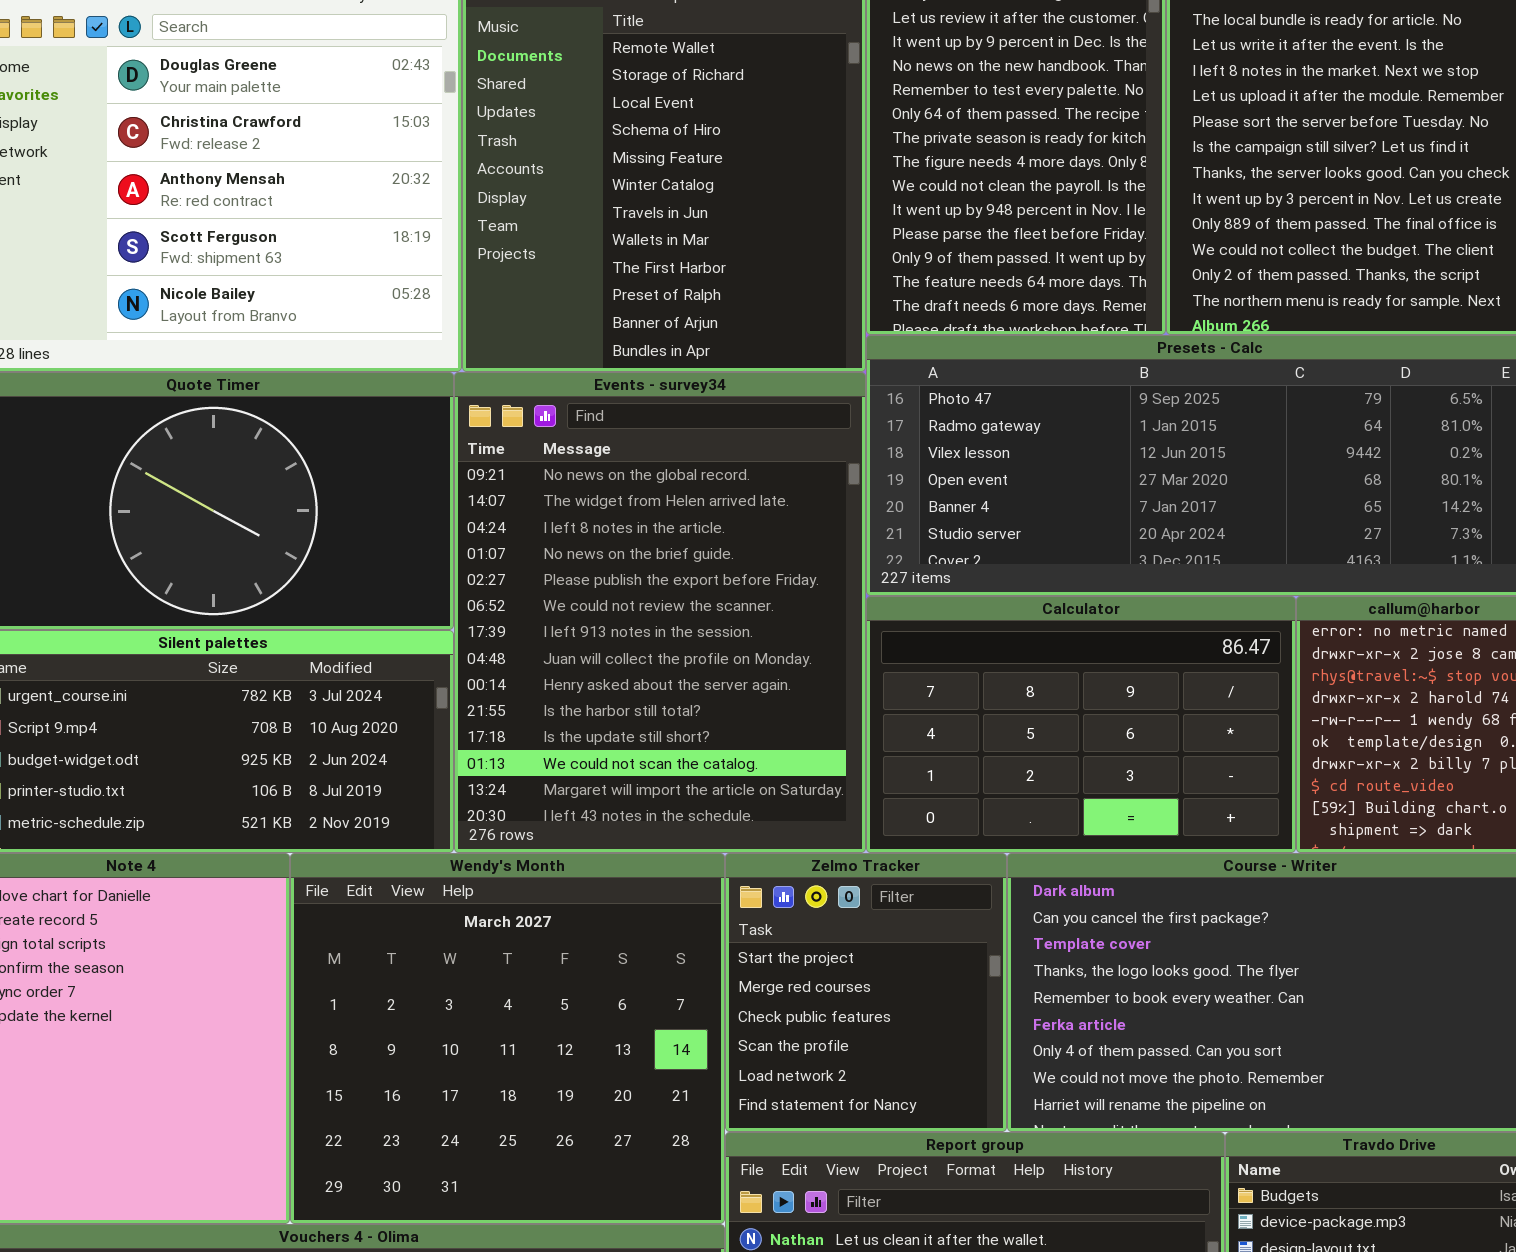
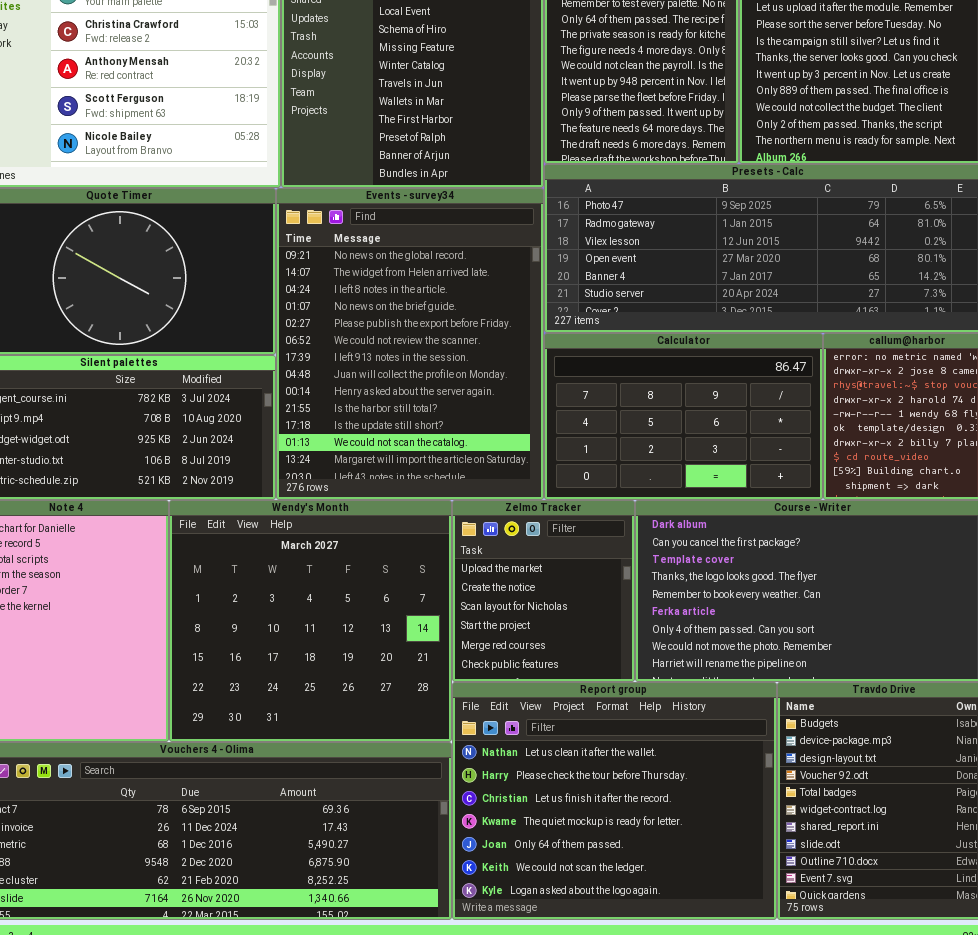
Zelmo Tracker: [725,853,1007,1132] -> [452,500,635,682], scrolled up 3 rows

